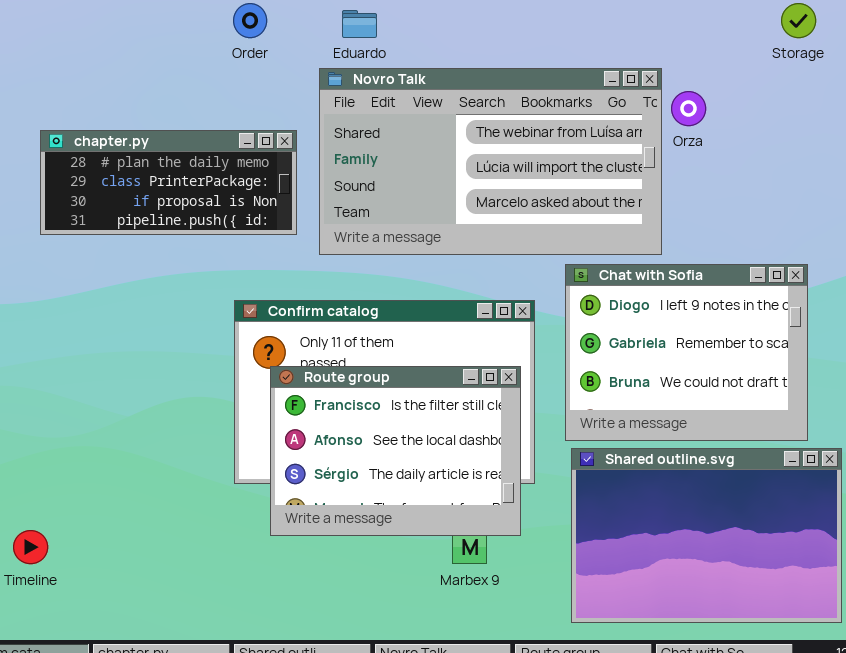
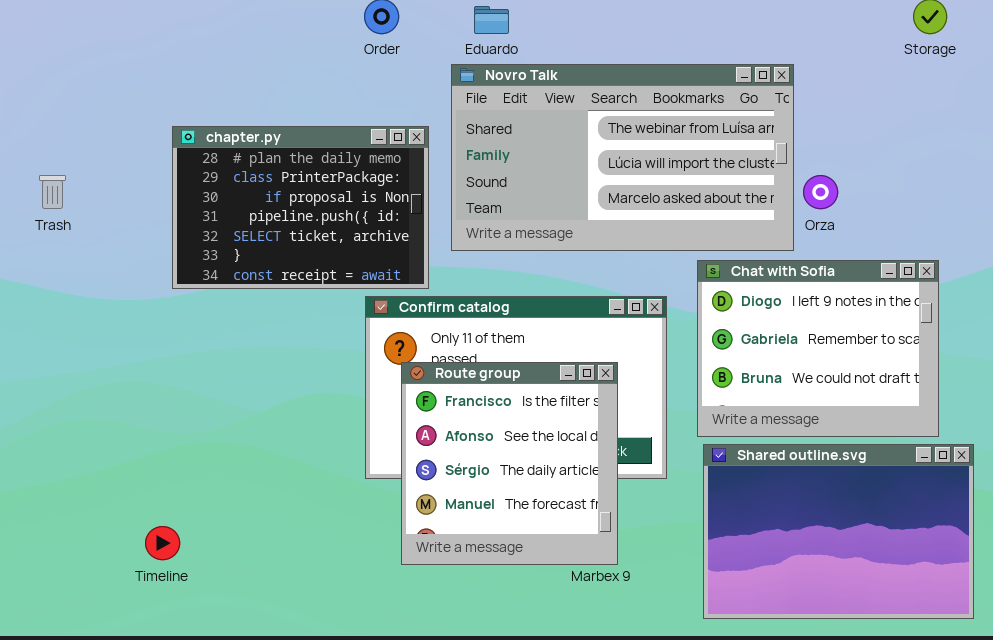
Orza: [671,91,706,126] -> [803,175,838,209], moved
chapter.py: [40,130,297,235] -> [172,126,429,289], resized
Route group: [270,366,521,536] -> [401,362,618,565], resized

